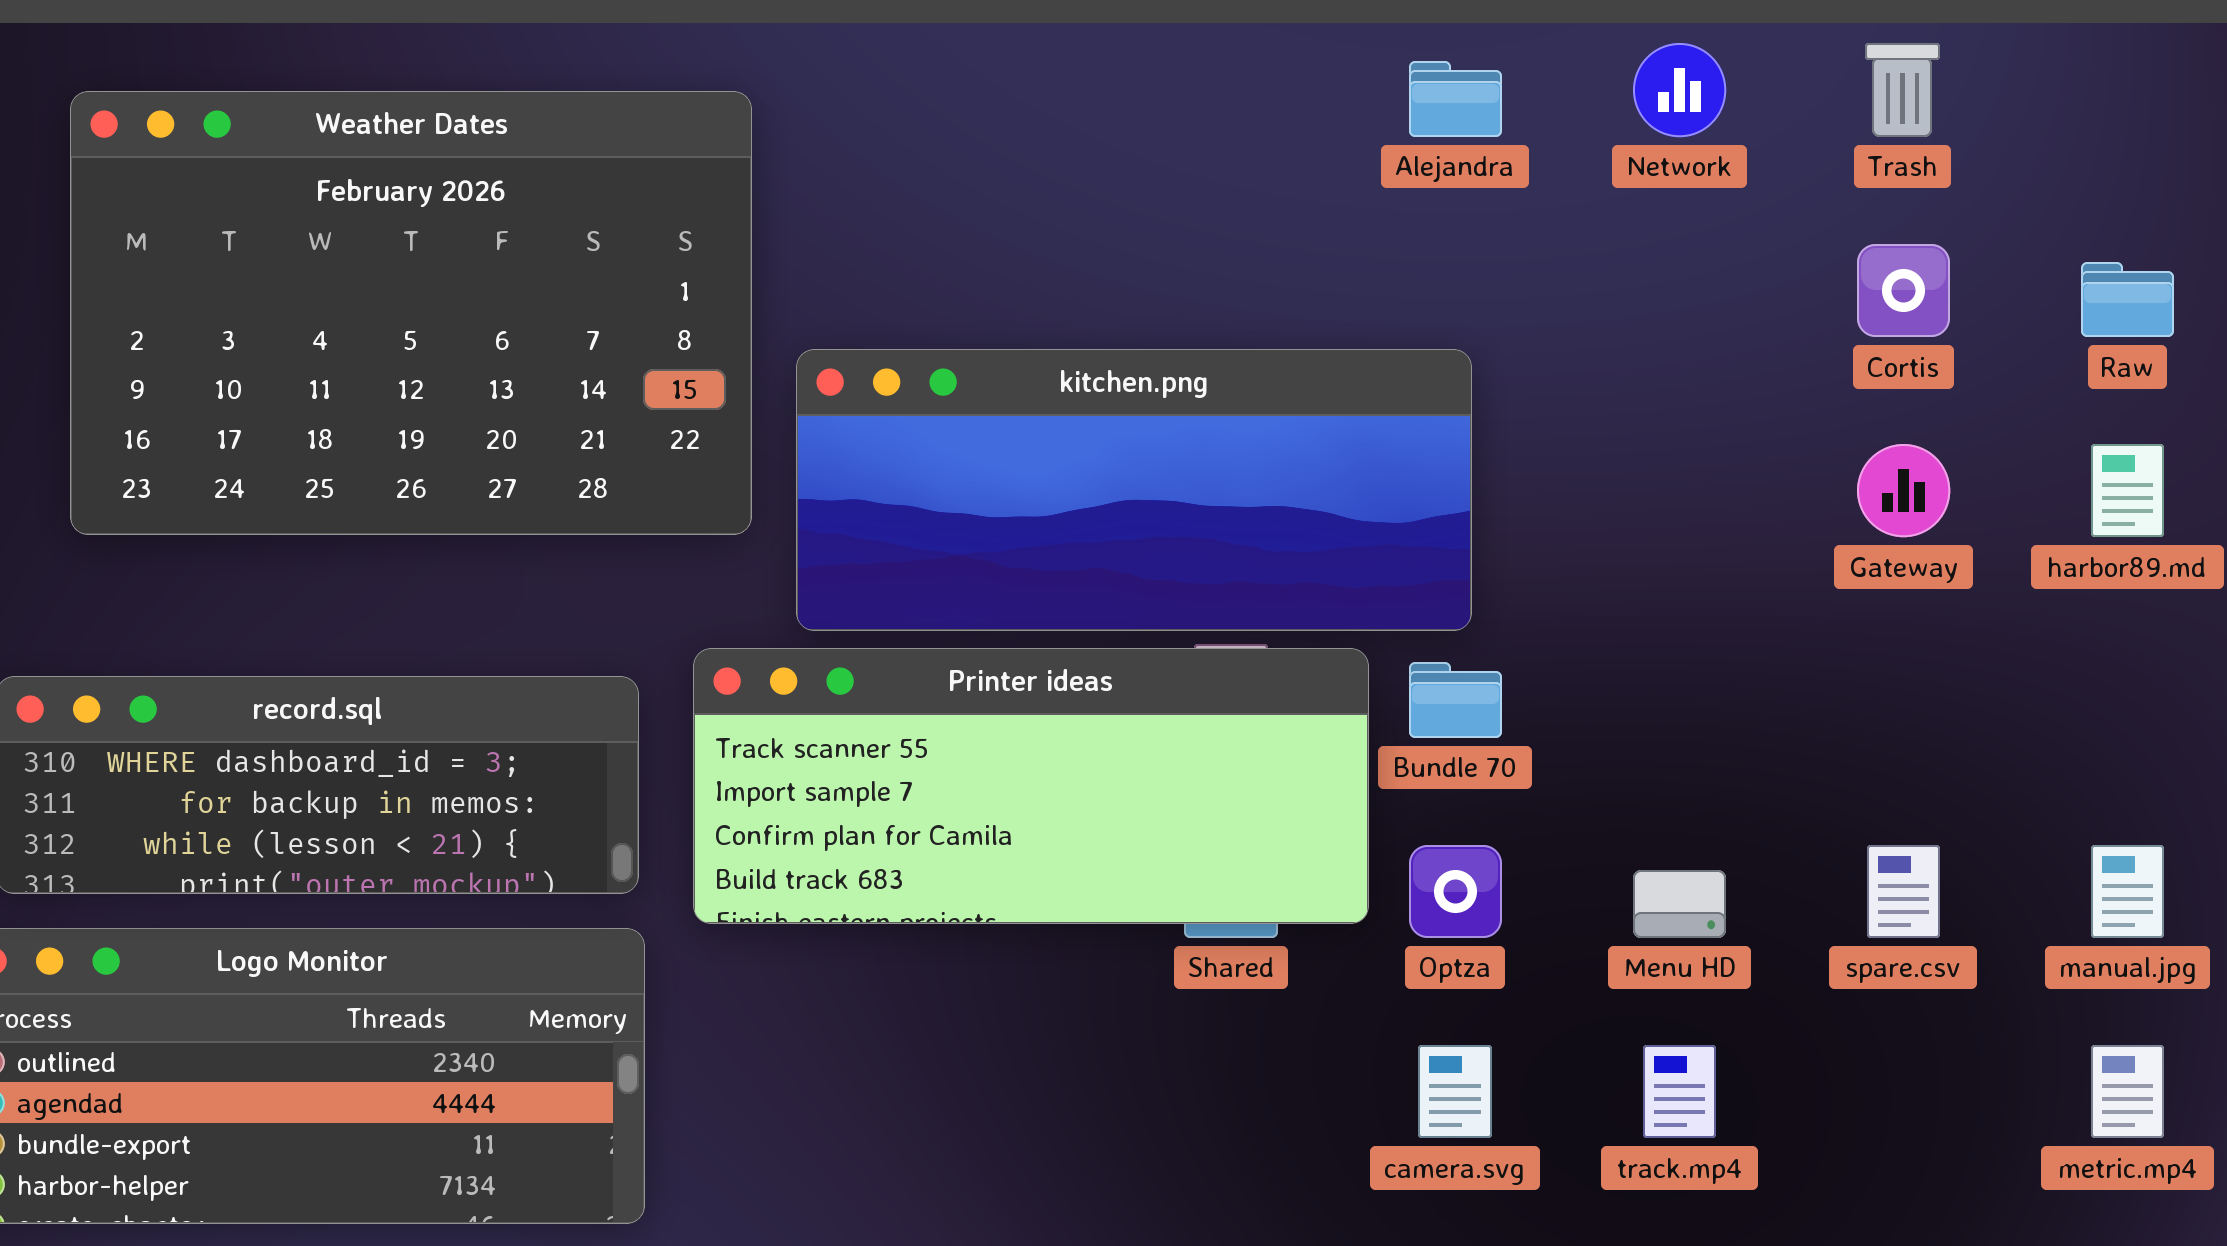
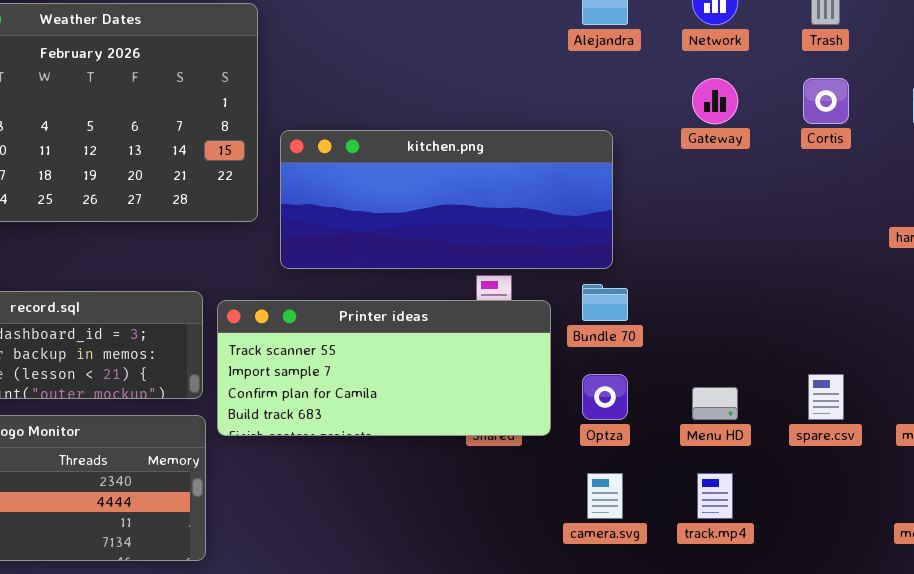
Gateway: [1857,444,1950,537] -> [692,78,738,124], moved
Printer ideas: [693,648,1369,924] -> [217,300,551,436], moved

